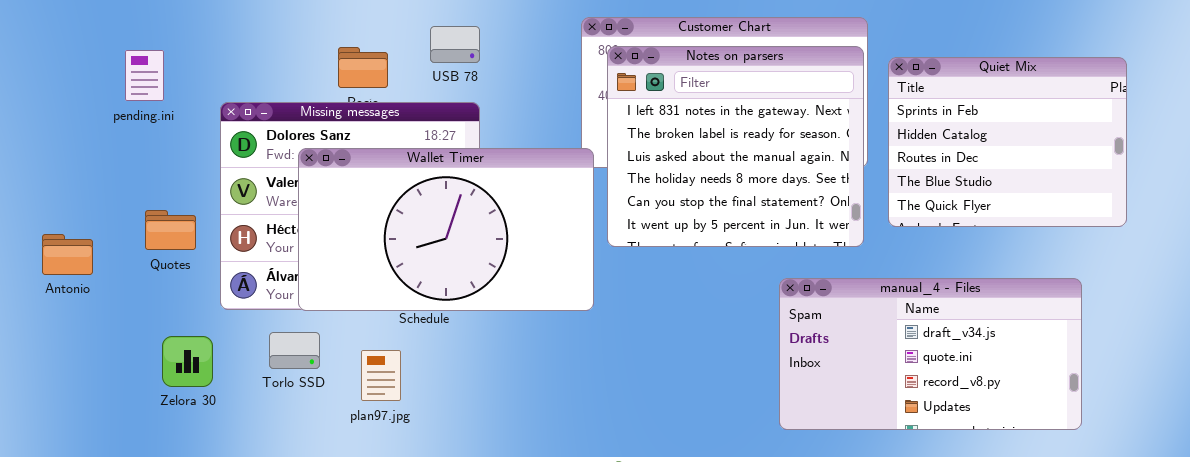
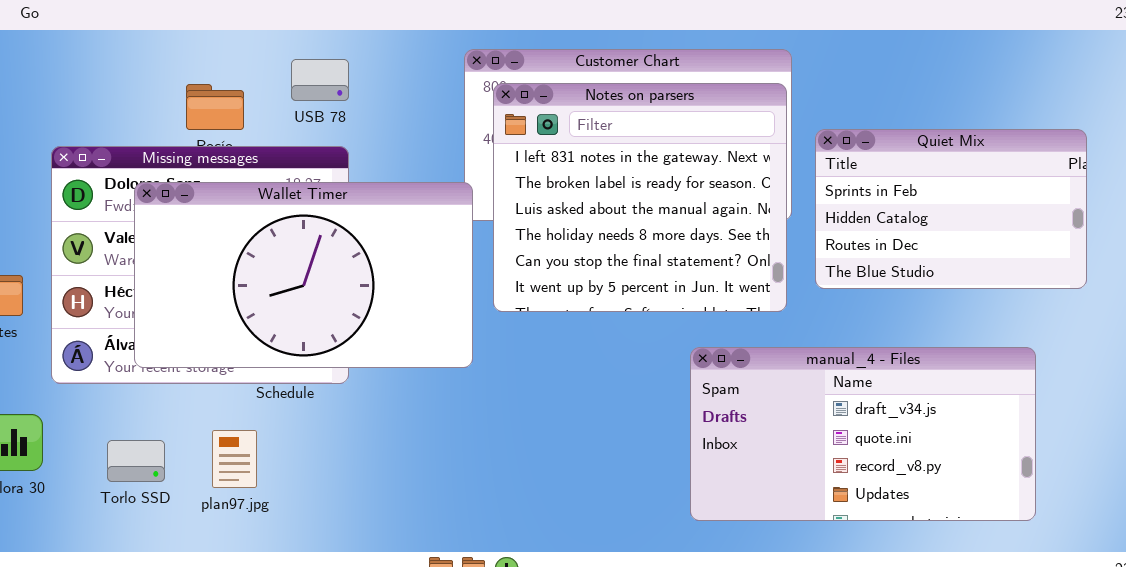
Quiet Mix: [888,57,1127,227] -> [815,129,1087,289], resized
Wallet Timer: [298,148,594,311] -> [134,182,473,368], moved
Torlo SSD: [269,332,320,369] -> [107,440,165,482], moved

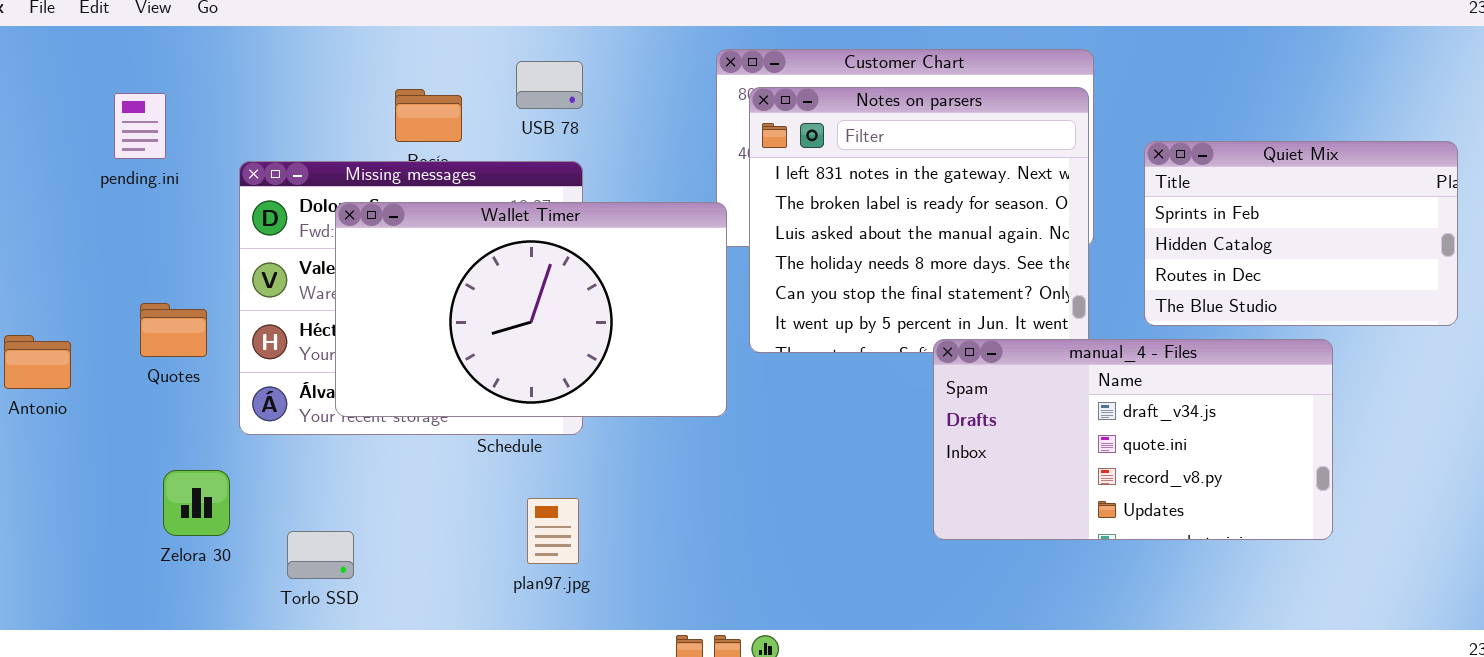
Quiet Mix: [815,129,1087,289] -> [1144,141,1458,326], moved
manual_4 - Files: [690,347,1036,521] -> [933,339,1333,540], moved
plan97.jpg: [212,430,257,488] -> [527,498,579,564], moved
Torlo SSD: [107,440,165,482] -> [287,531,354,579], moved

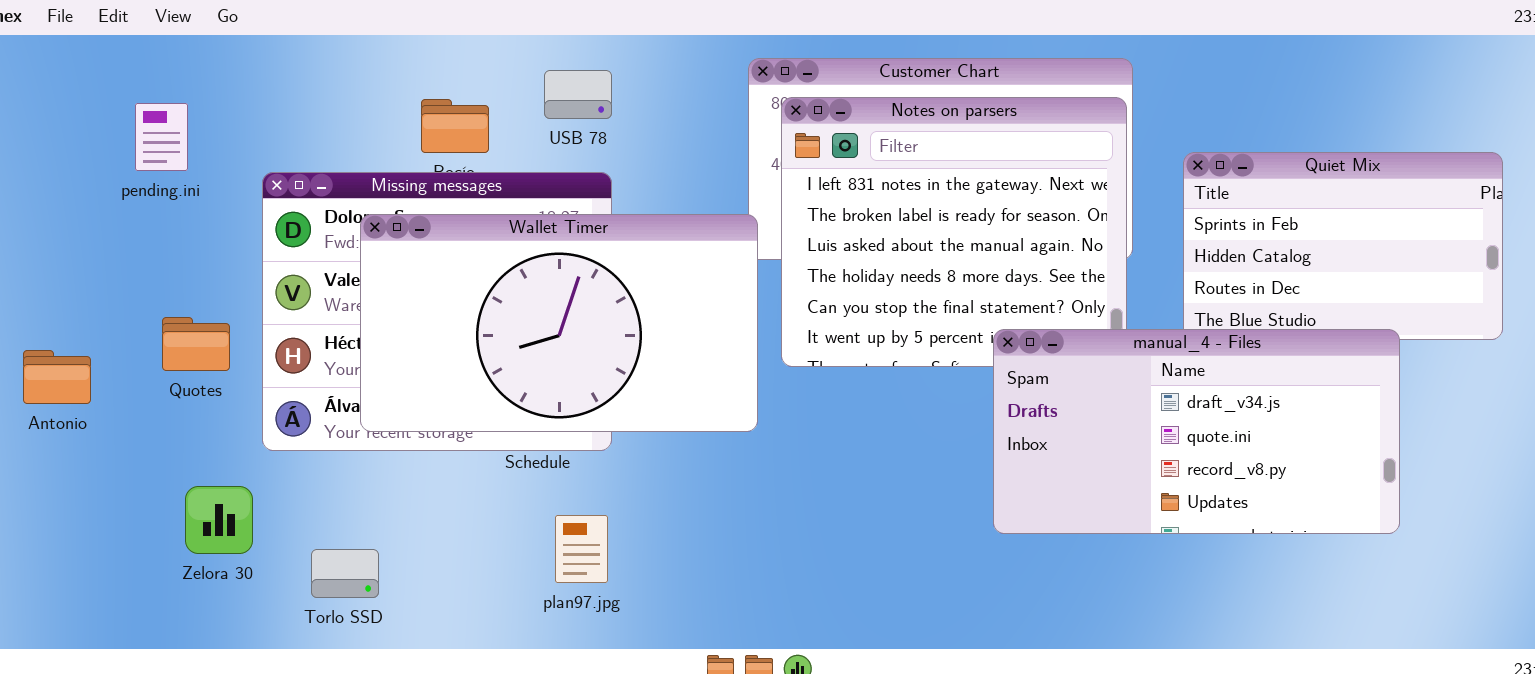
manual_4 - Files: [933,339,1333,540] -> [993,329,1400,534], moved

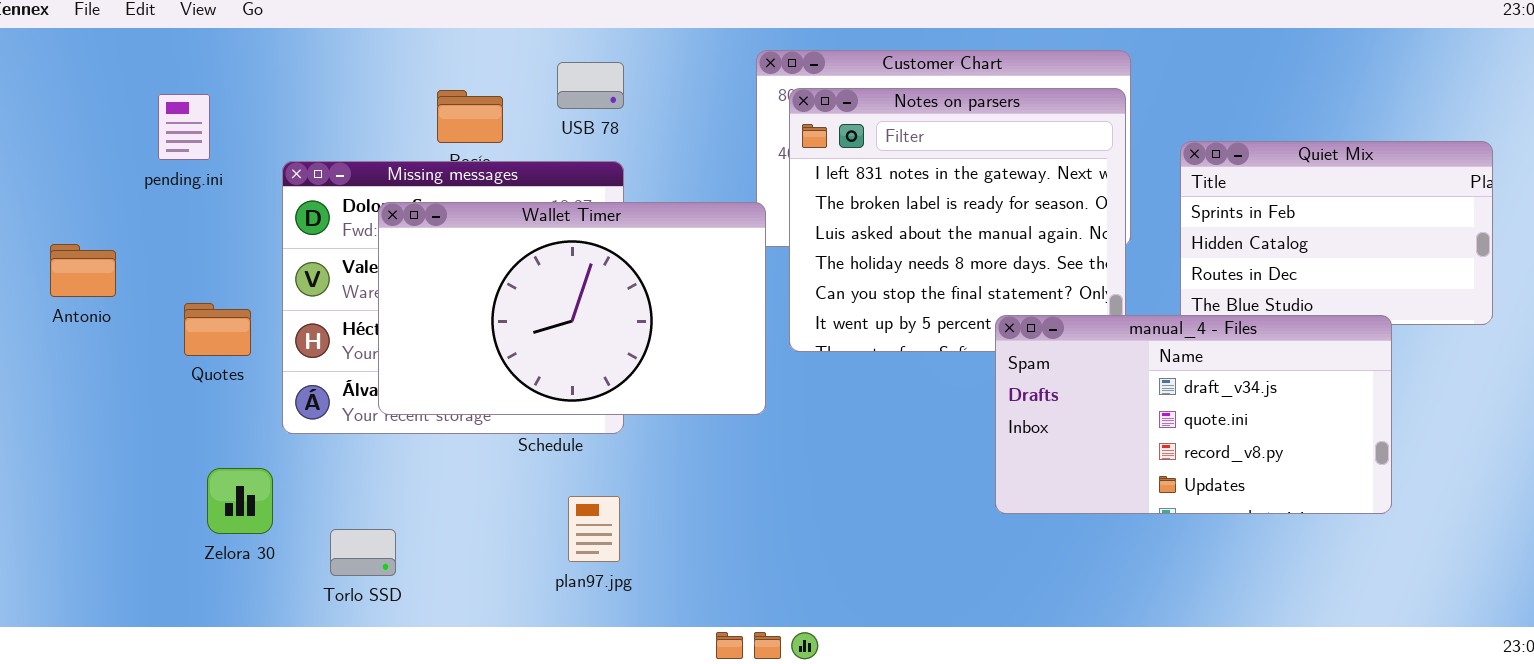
Antonio: [23,350,91,404] -> [50,244,116,297], moved

